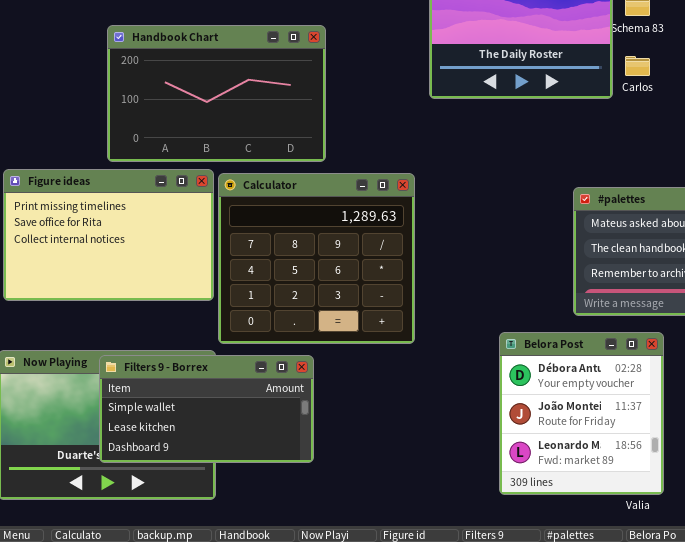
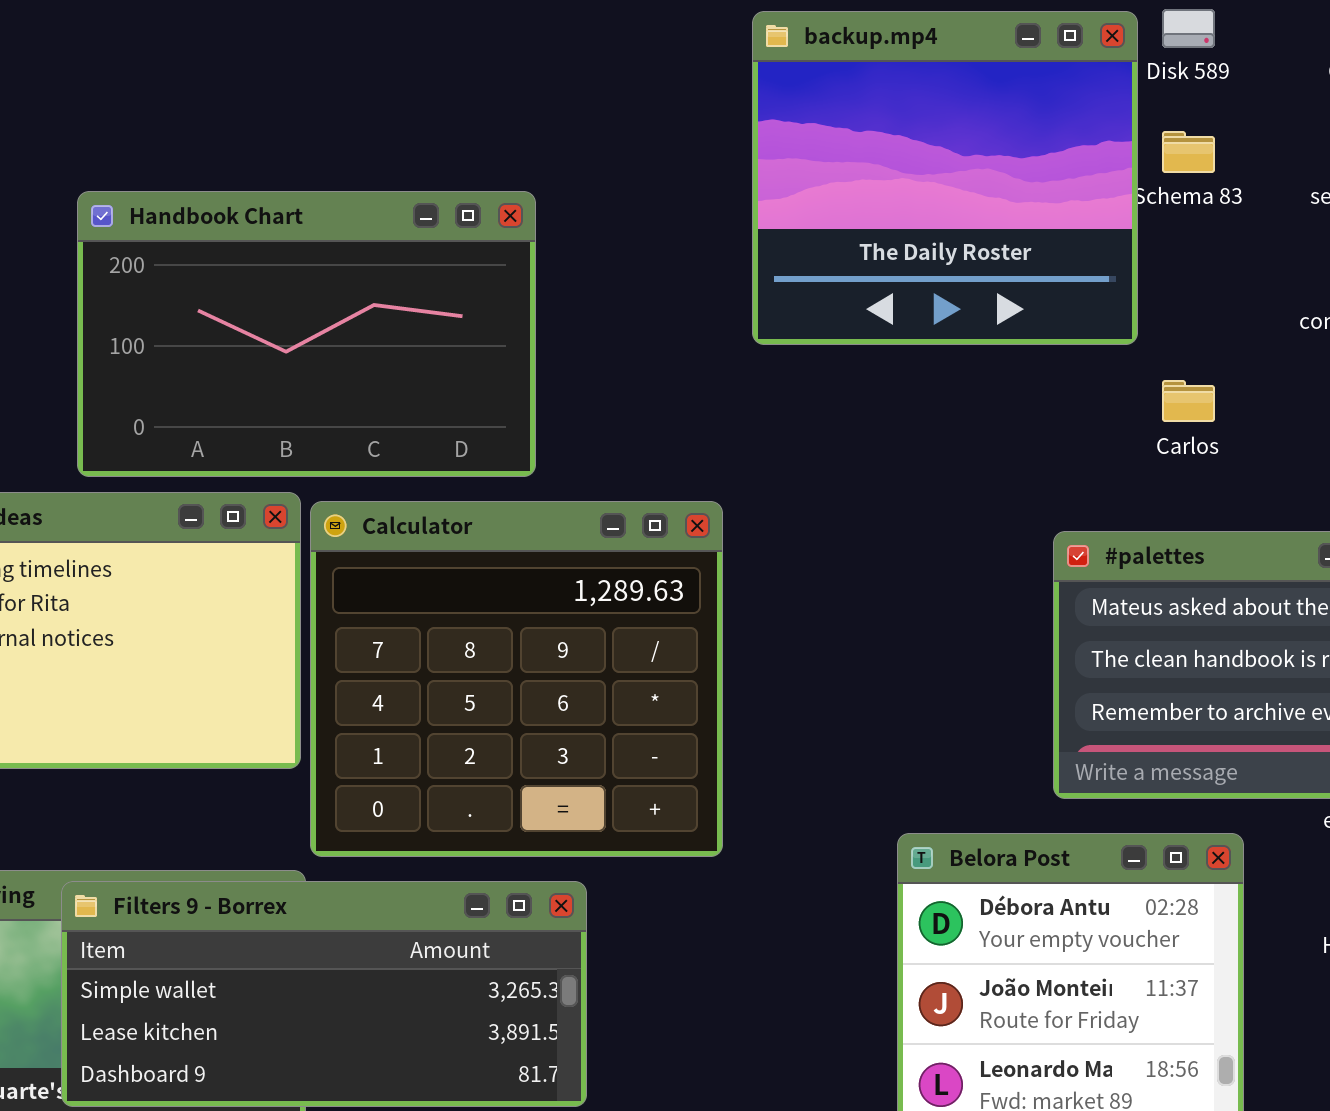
Carlos: [625,56,650,76] -> [1162,380,1215,422], moved
Filters 9 - Borrex: [99,355,314,463] -> [61,881,587,1107], resized

